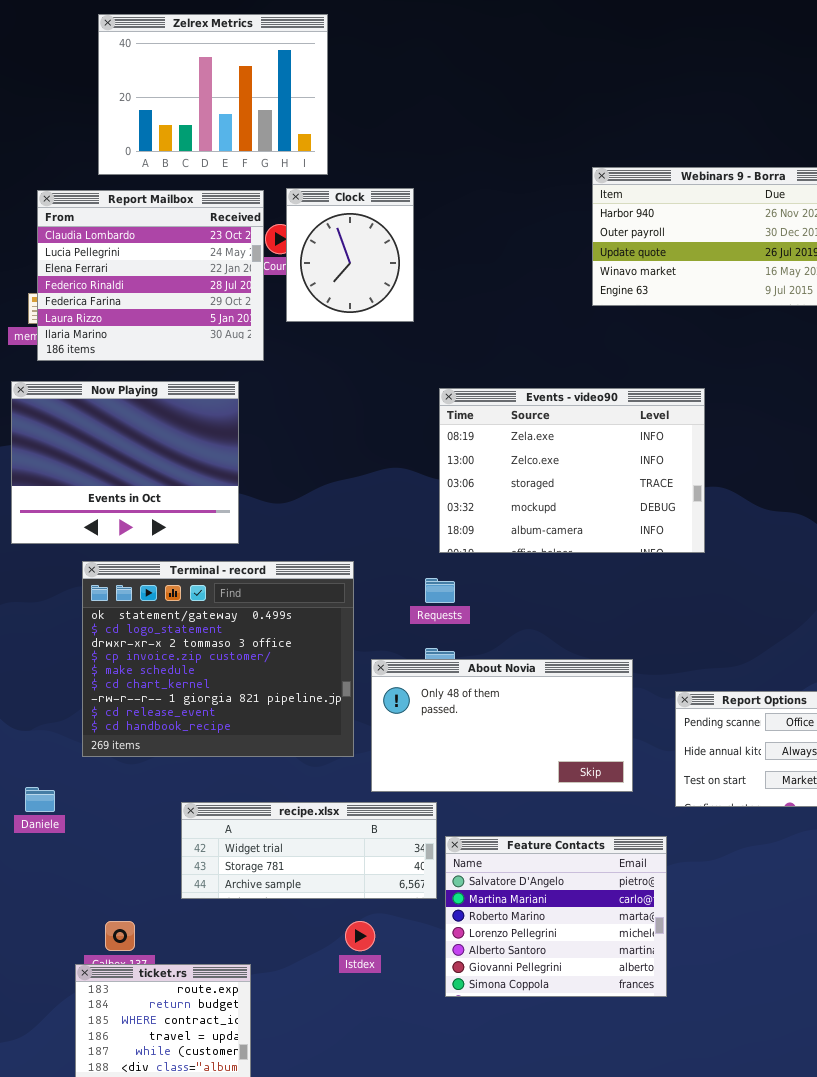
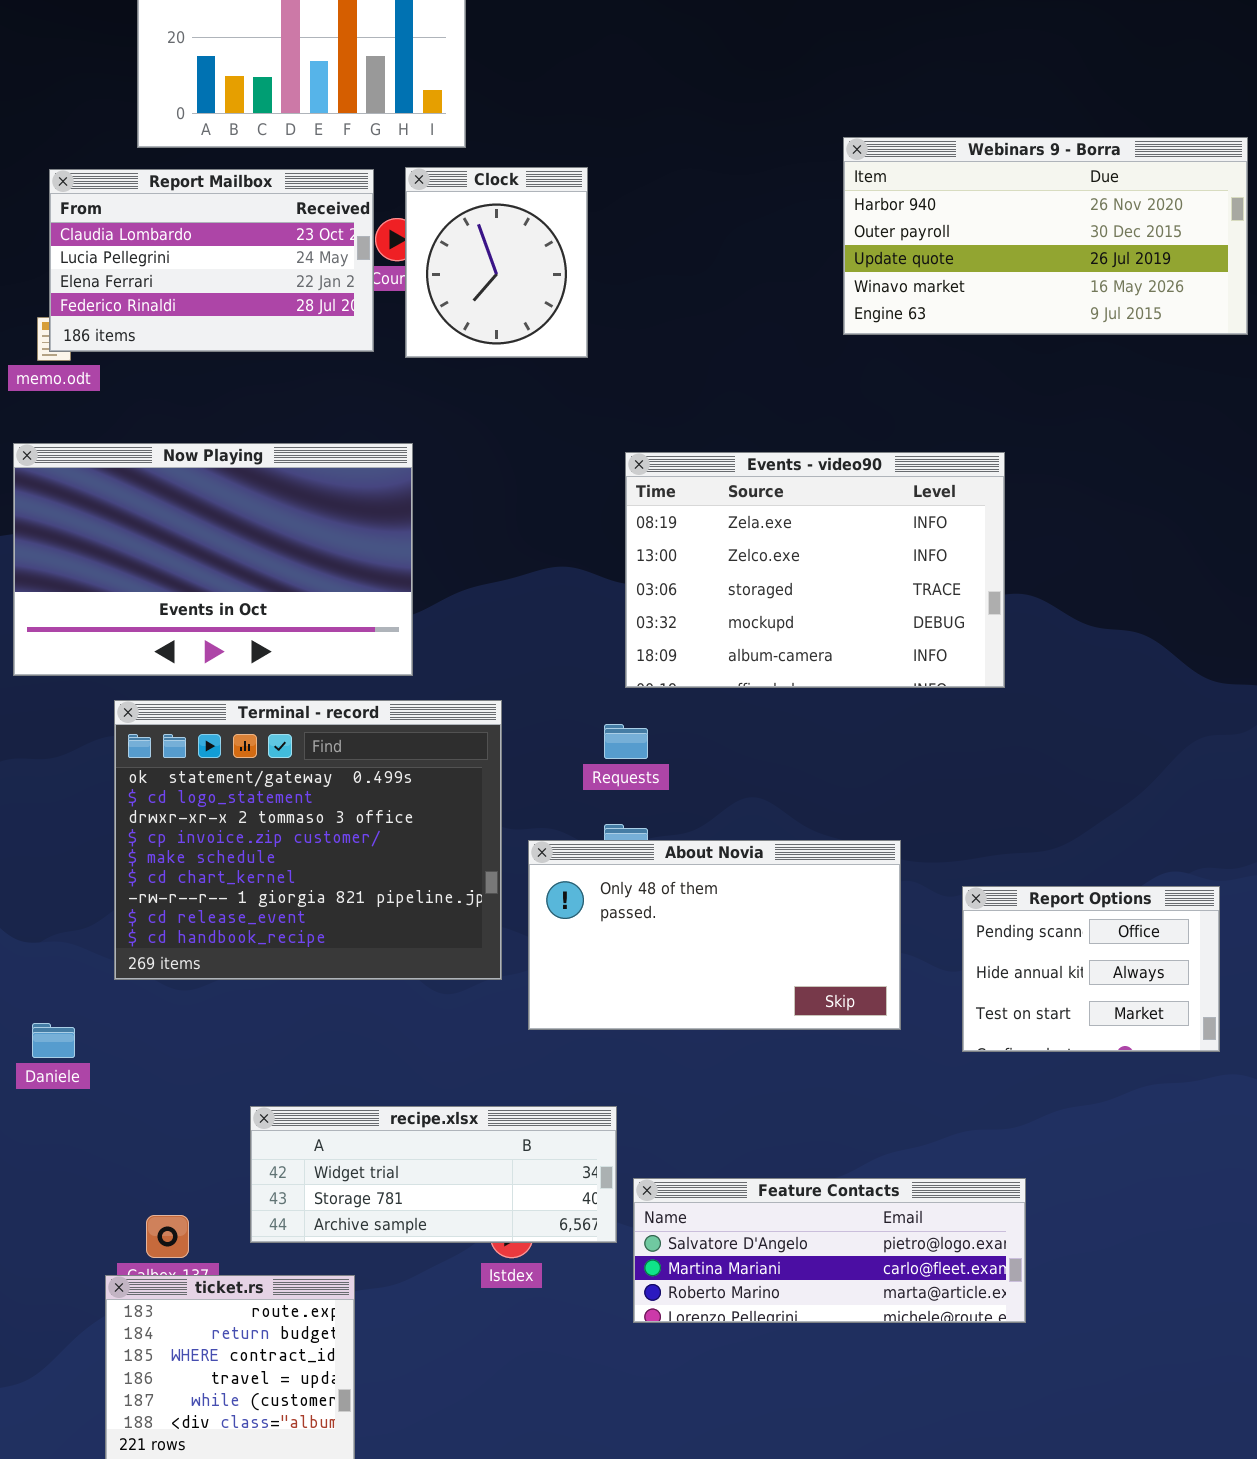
Report Mailbox: [37,190,264,361] -> [49,169,374,352], resized
Now Playing: [11,381,239,544] -> [13,443,413,676], resized
recipe.xlsx: [181,802,437,899] -> [250,1106,617,1243], moved
Feature Contacts: [445,836,667,997] -> [633,1178,1026,1323], resized

